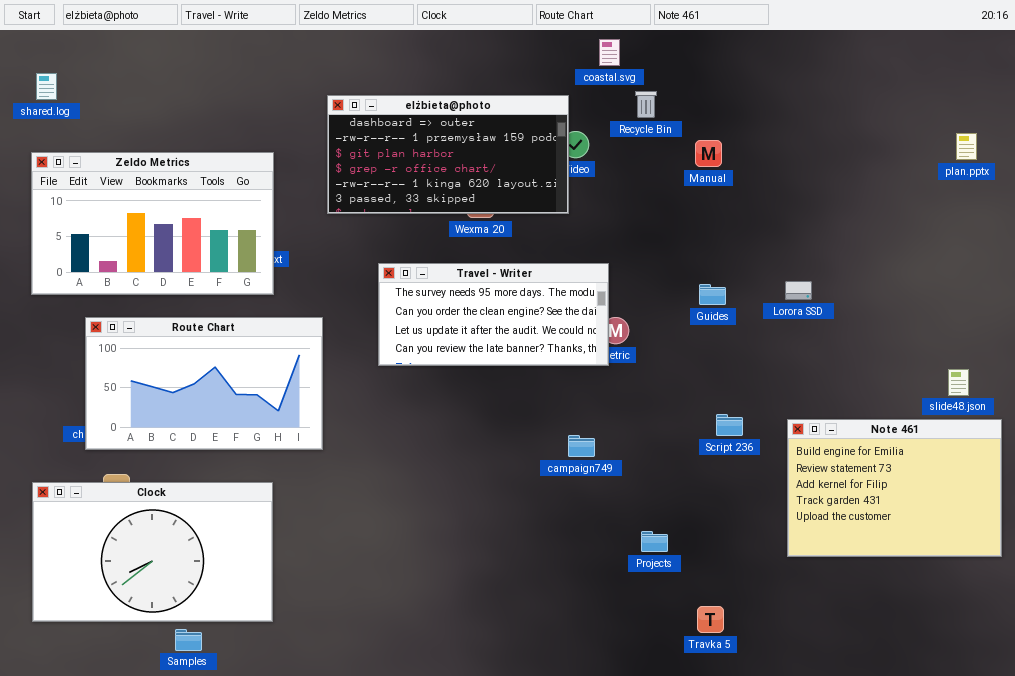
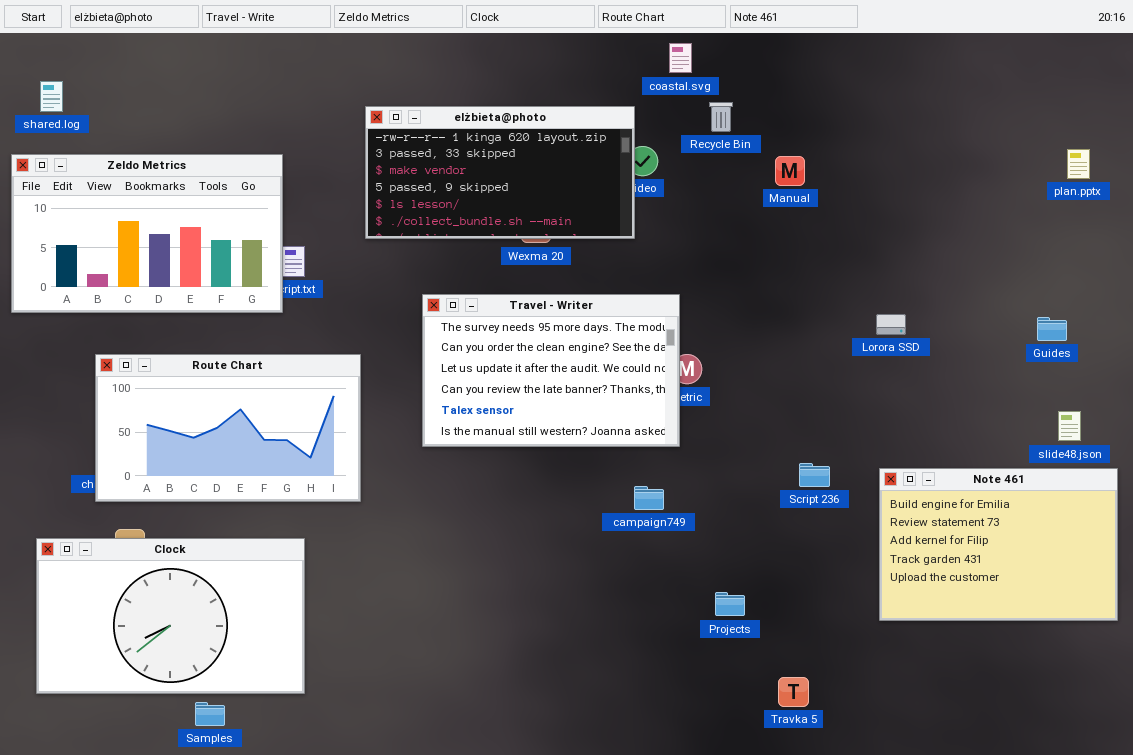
elżbieta@photo: [327,95,569,214] -> [365,106,635,239], scrolled down 4 rows
Zeldo Metrics: [31,152,274,295] -> [11,154,283,313], moved
Travel - Writer: [378,263,609,366] -> [422,294,680,447], resized
Guides: [699,284,726,305] -> [1037,317,1067,341], moved

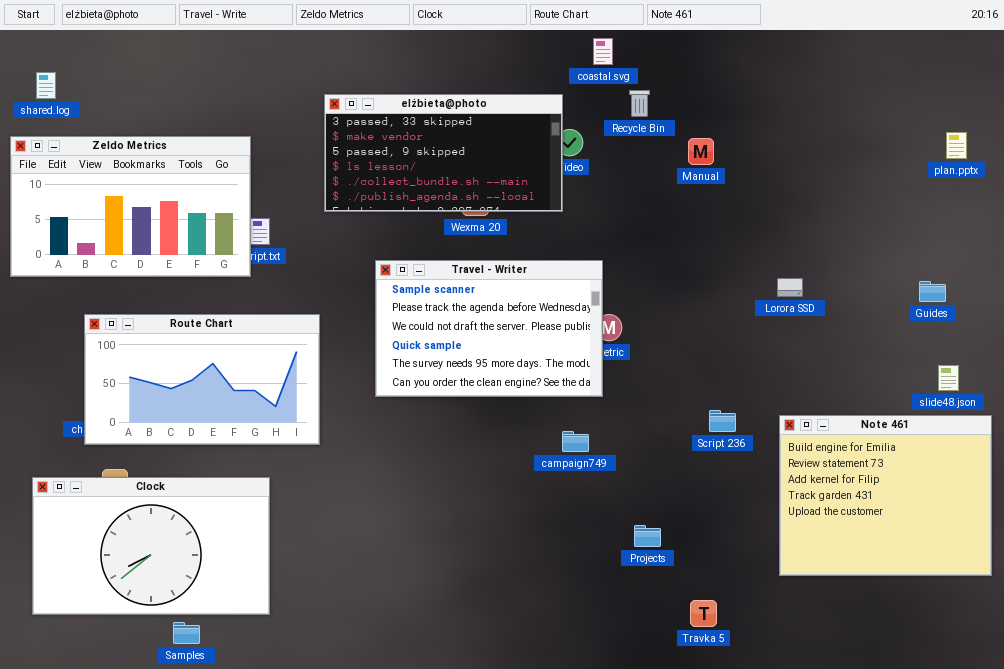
elżbieta@photo: [365,106,635,239] -> [324,94,563,212], scrolled down 1 row
Travel - Writer: [422,294,680,447] -> [375,260,603,397], scrolled up 4 rows
Note 461: [879,468,1118,621] -> [779,415,992,576], resized

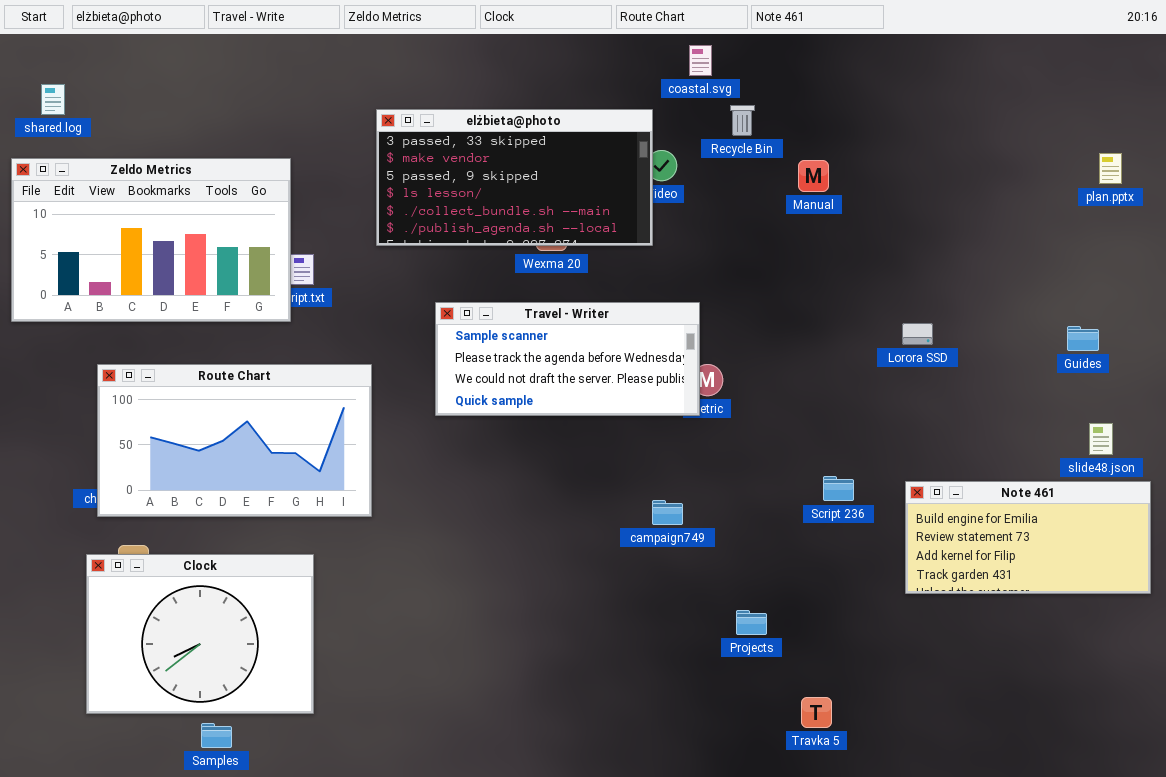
Travel - Writer: [375,260,603,397] -> [435,302,700,416], resized
Note 461: [779,415,992,576] -> [905,481,1151,594], resized
Clock: [32,477,270,615] -> [86,554,314,714], resized

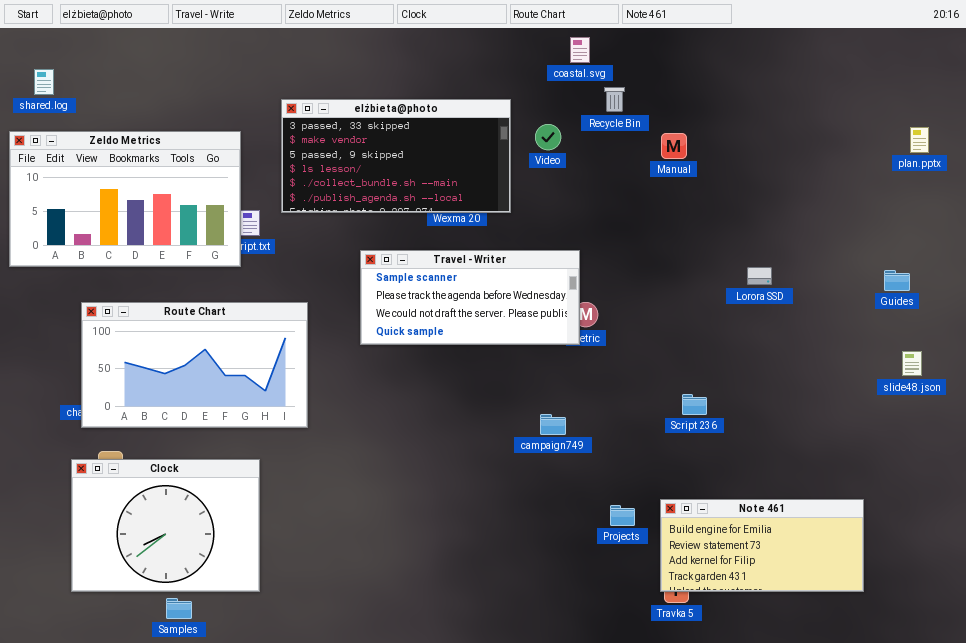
elżbieta@photo: [376,109,653,246] -> [281,99,511,213], moved
Note 461: [905,481,1151,594] -> [660,499,864,592], moved

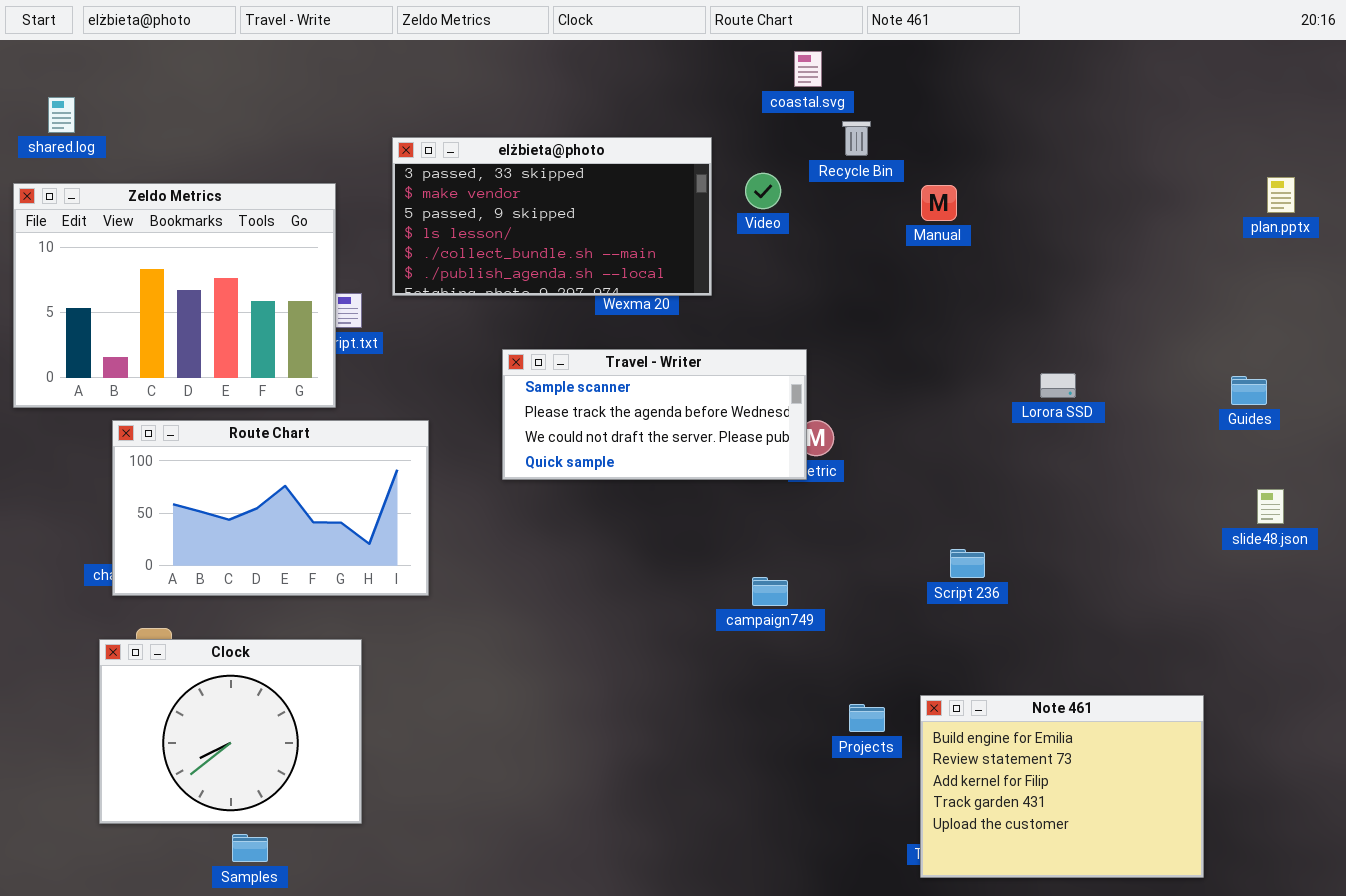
Zeldo Metrics: [9,131,241,267] -> [13,183,336,408], resized
Note 461: [660,499,864,592] -> [920,695,1204,878], resized

